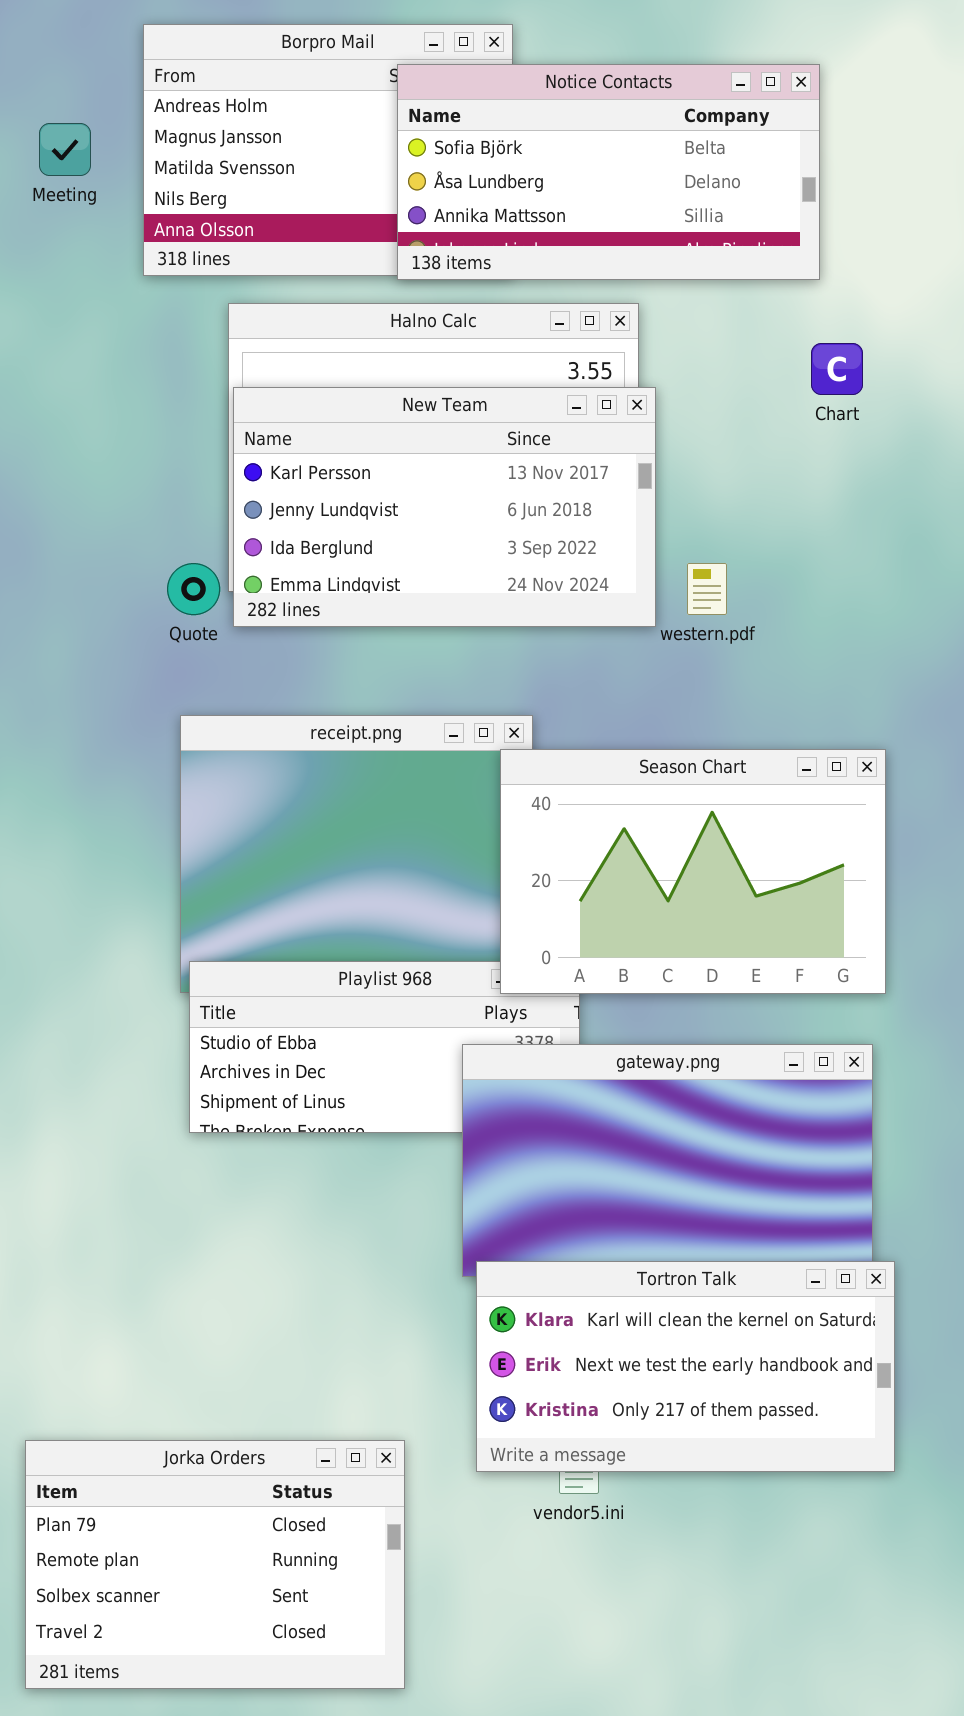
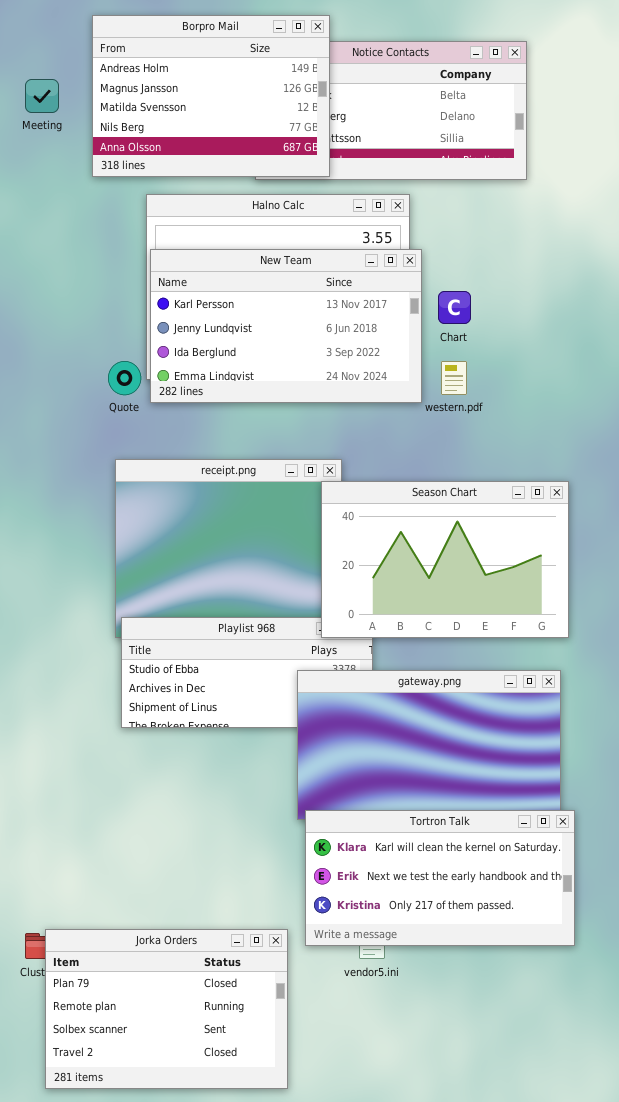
Borpro Mail: [143,24,513,276] -> [92,15,330,177], raised
Chart: [811,343,863,395] -> [438,291,471,324], moved
Jorka Orders: [25,1440,405,1689] -> [45,929,288,1089], moved

